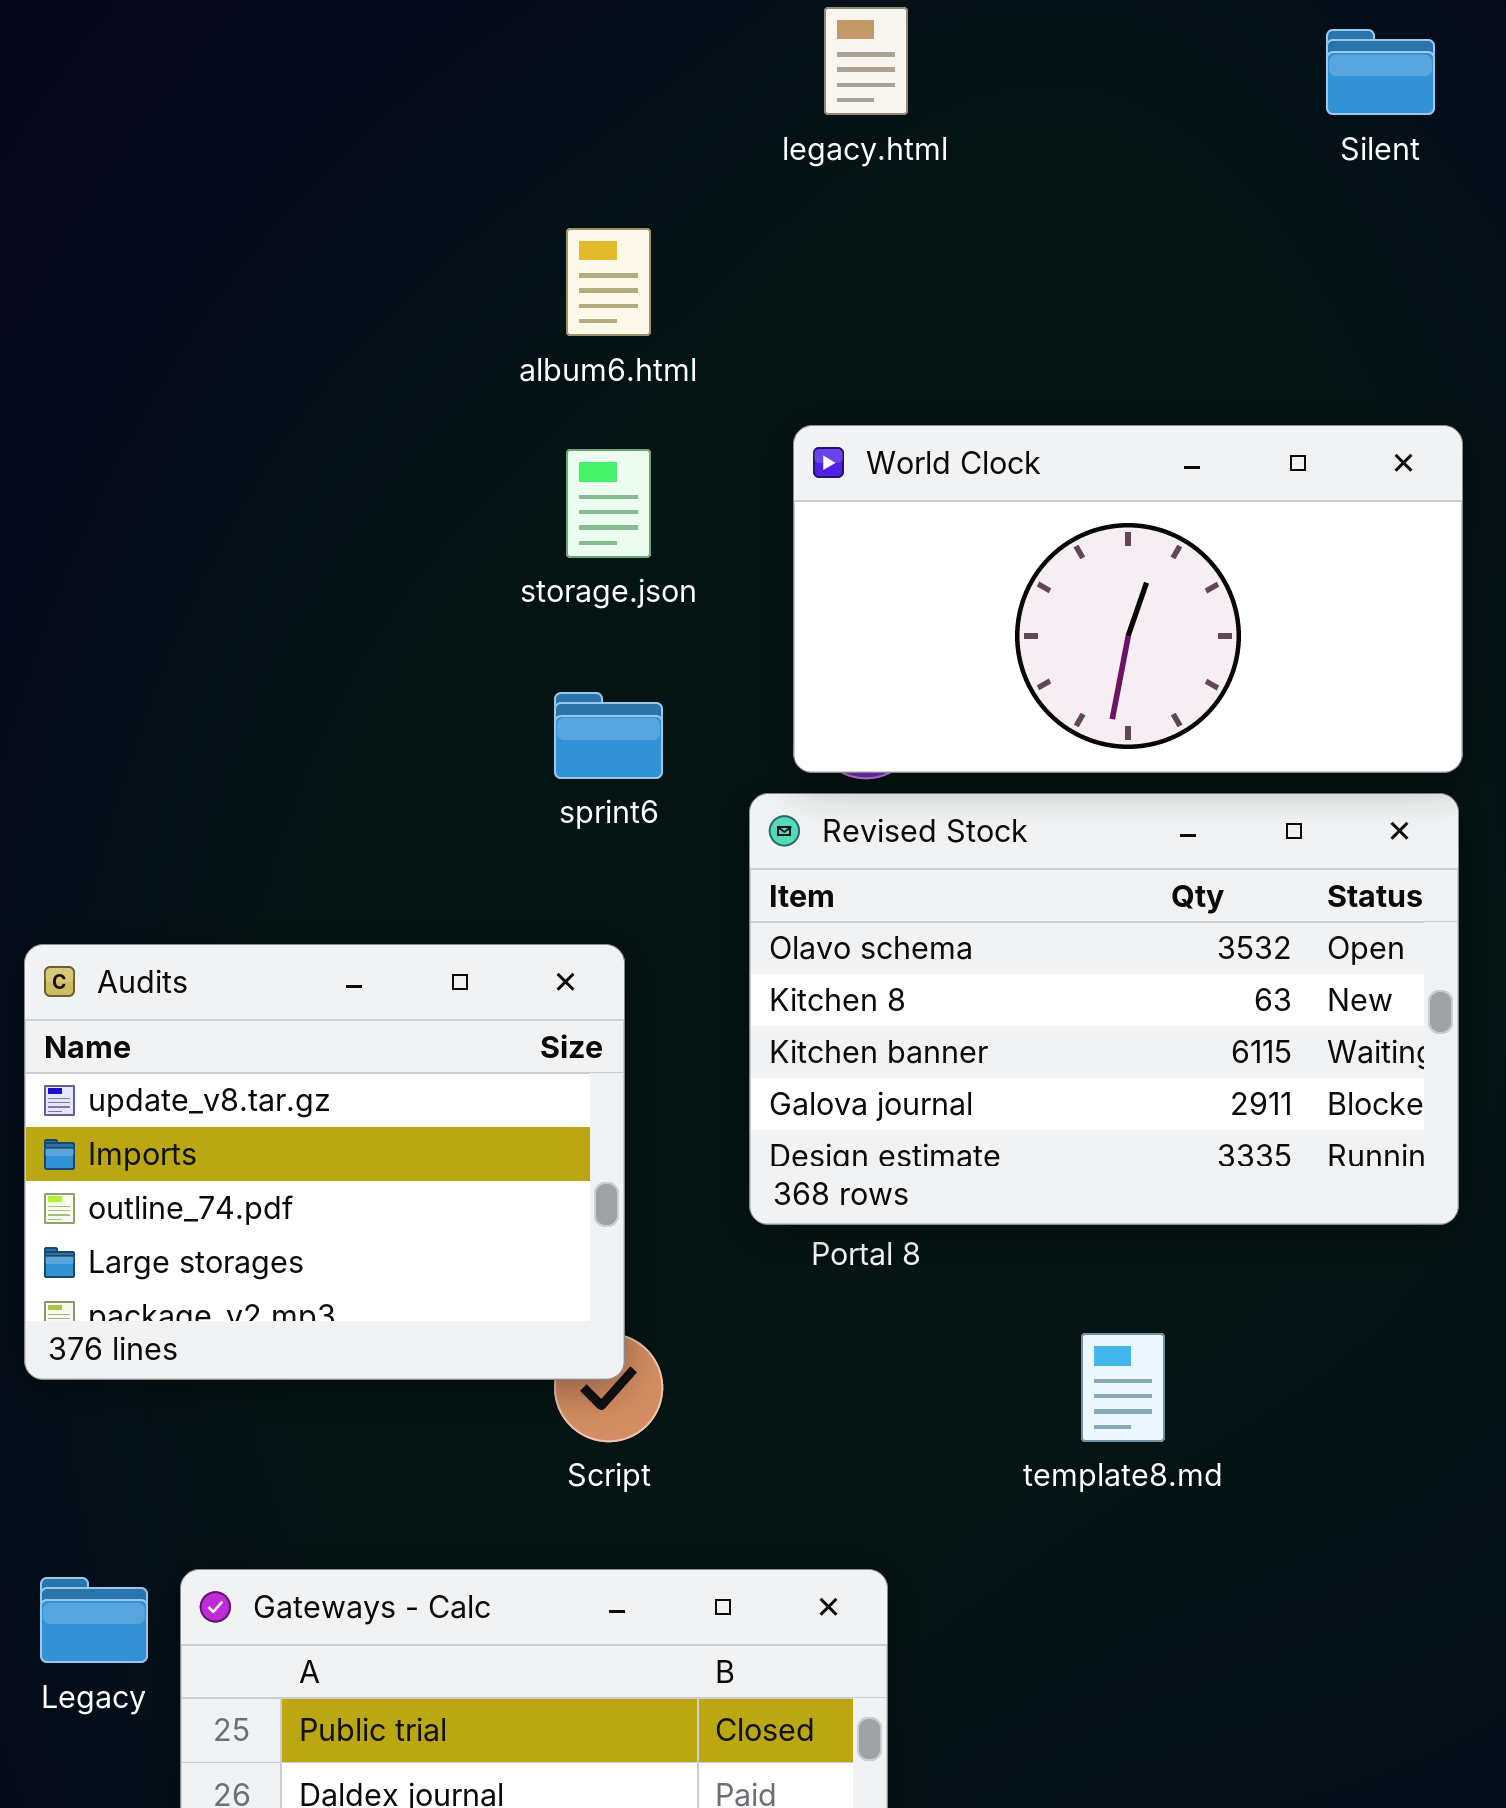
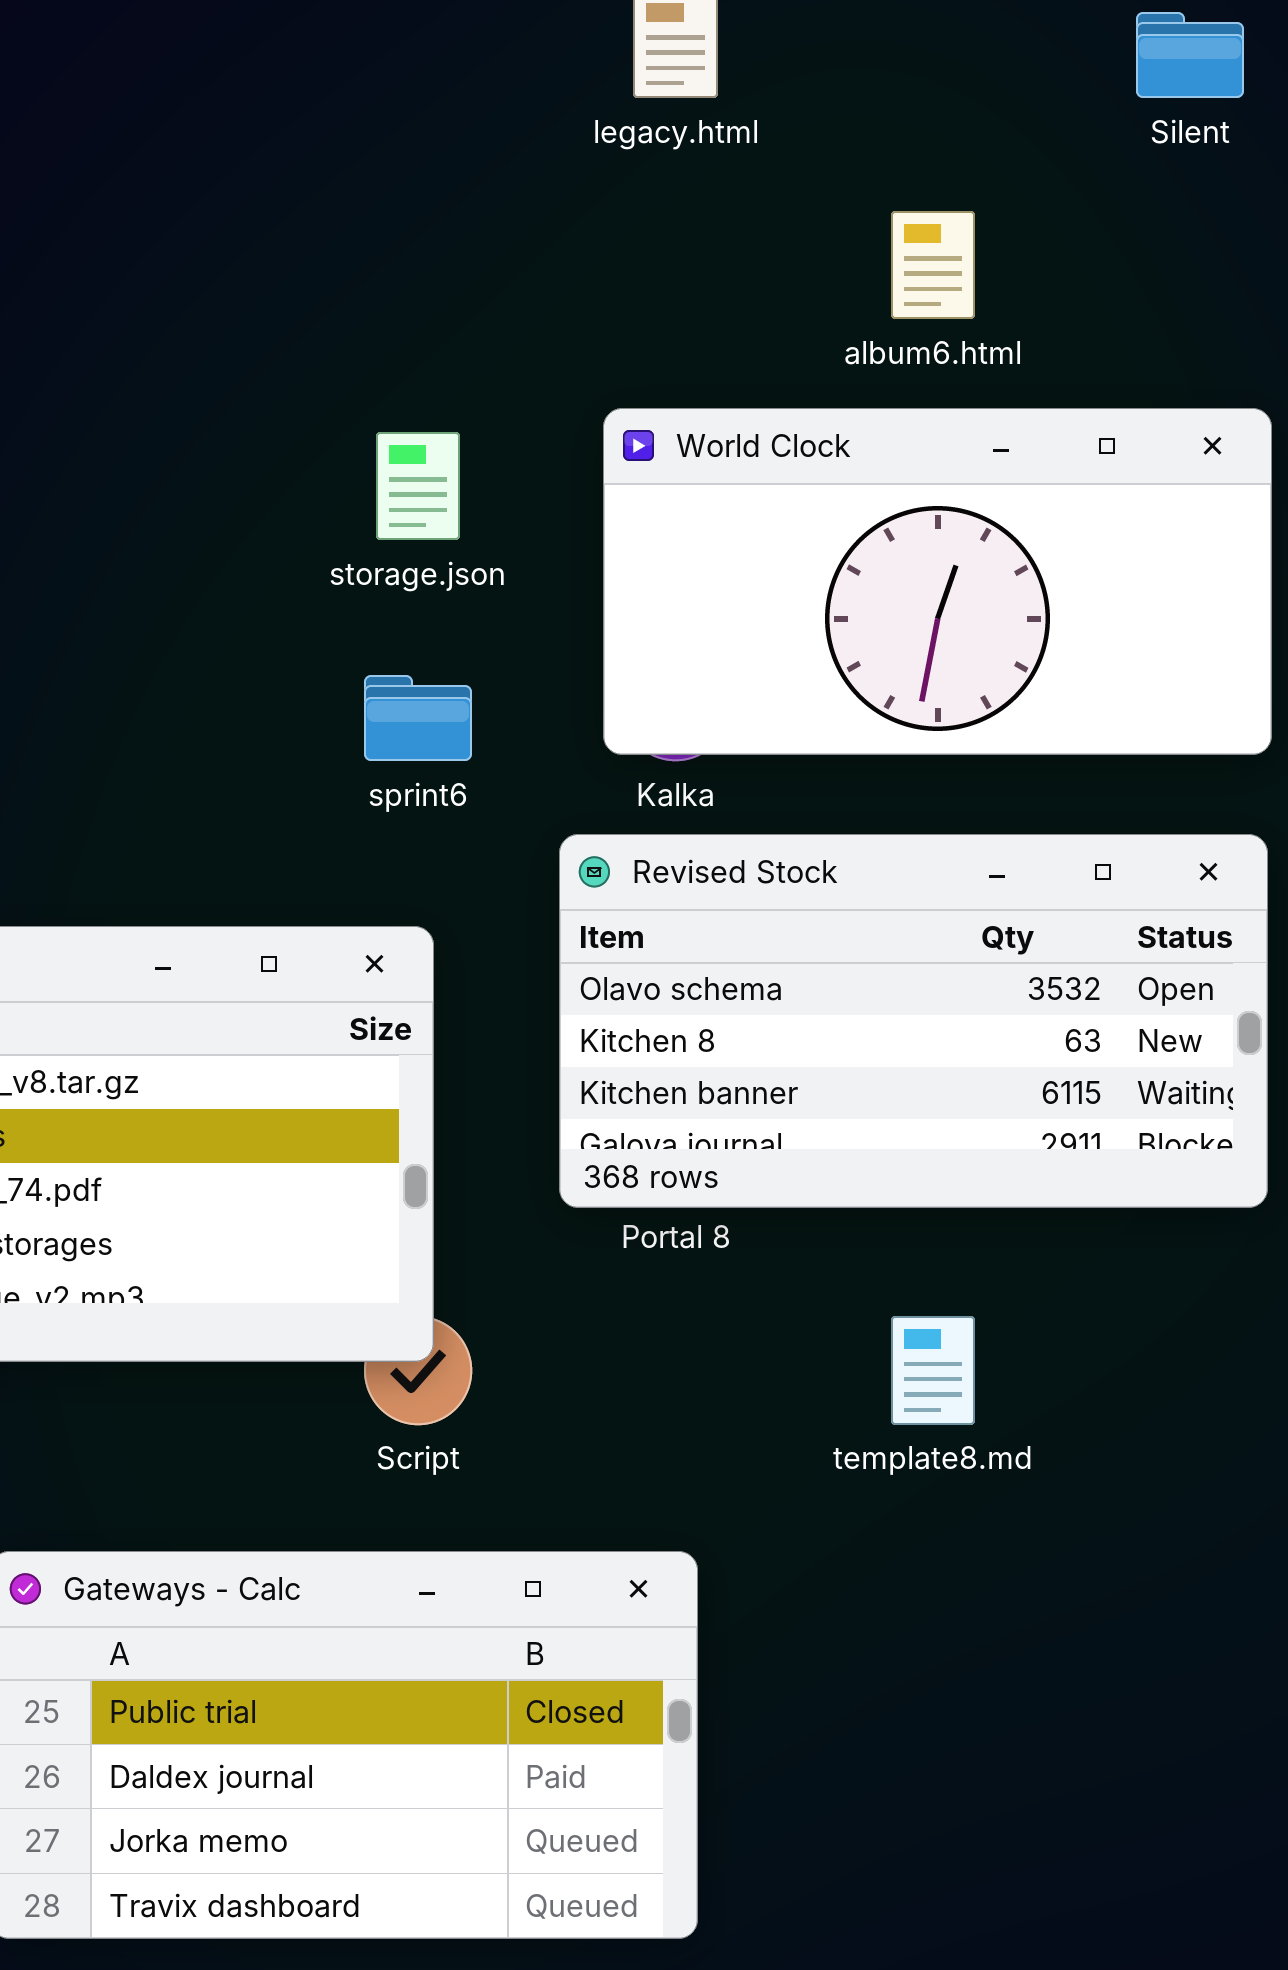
album6.html: [566,228,651,336] -> [891,211,975,319], moved
Revised Stock: [749,793,1459,1225] -> [559,834,1268,1208], resized

